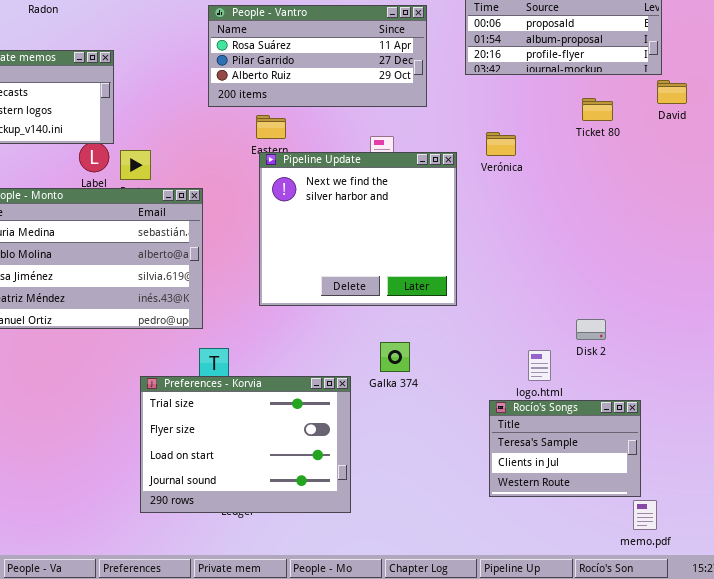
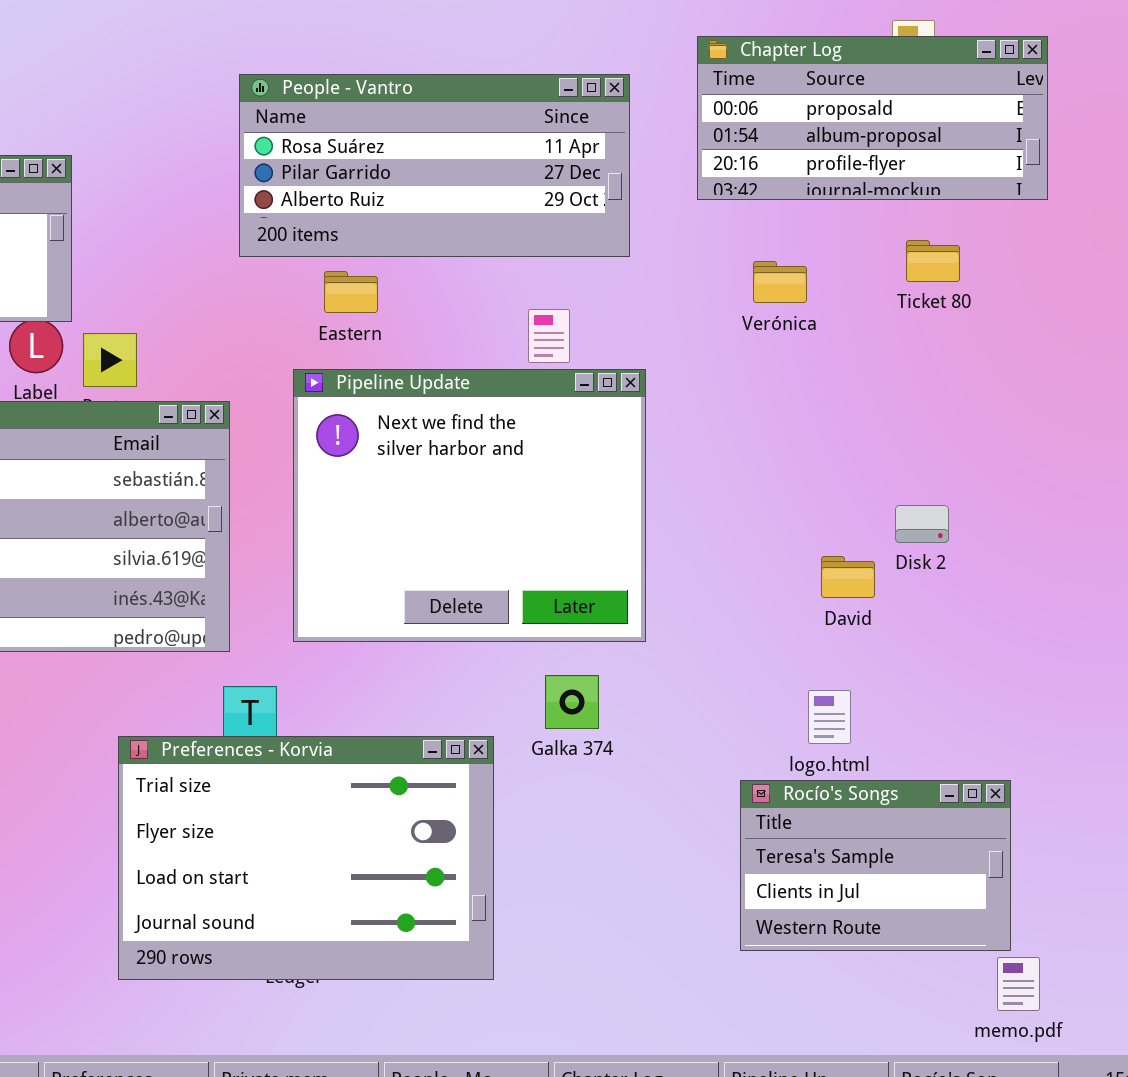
David: [657,80,687,104] -> [821,556,875,598], moved
Verónica: [486,132,516,156] -> [753,261,807,303], moved
Pipeline Update: [259,152,457,306] -> [293,369,646,642], moved
Disk 2: [576,319,606,340] -> [895,505,949,543], moved

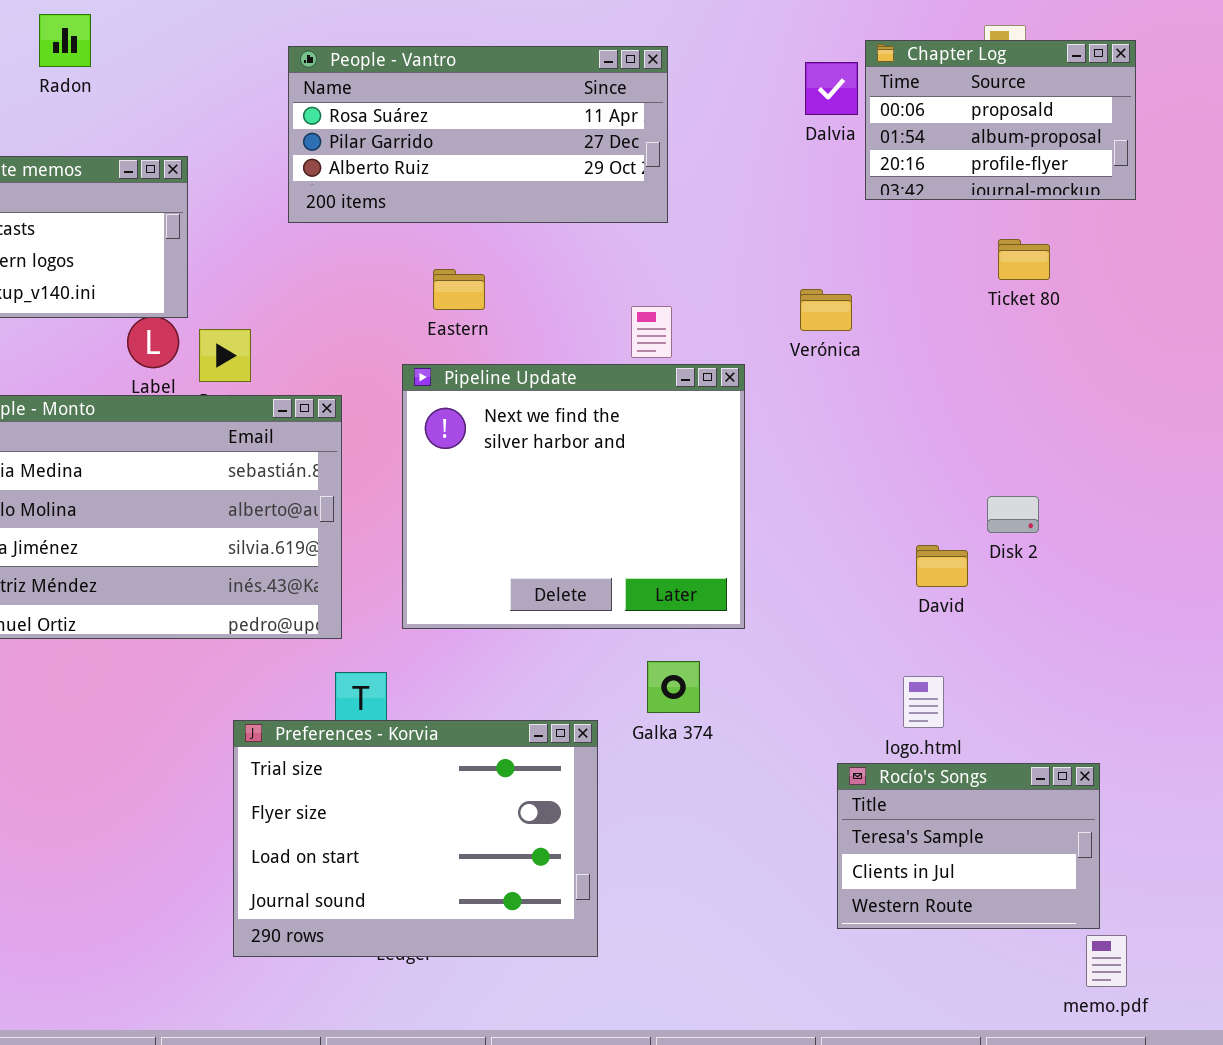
Chapter Log: [697,36,1048,200] -> [865,40,1136,200], resized
People - Vantro: [239,74,630,257] -> [288,46,668,223], moved
Verónica: [753,261,807,303] -> [800,289,852,331], moved

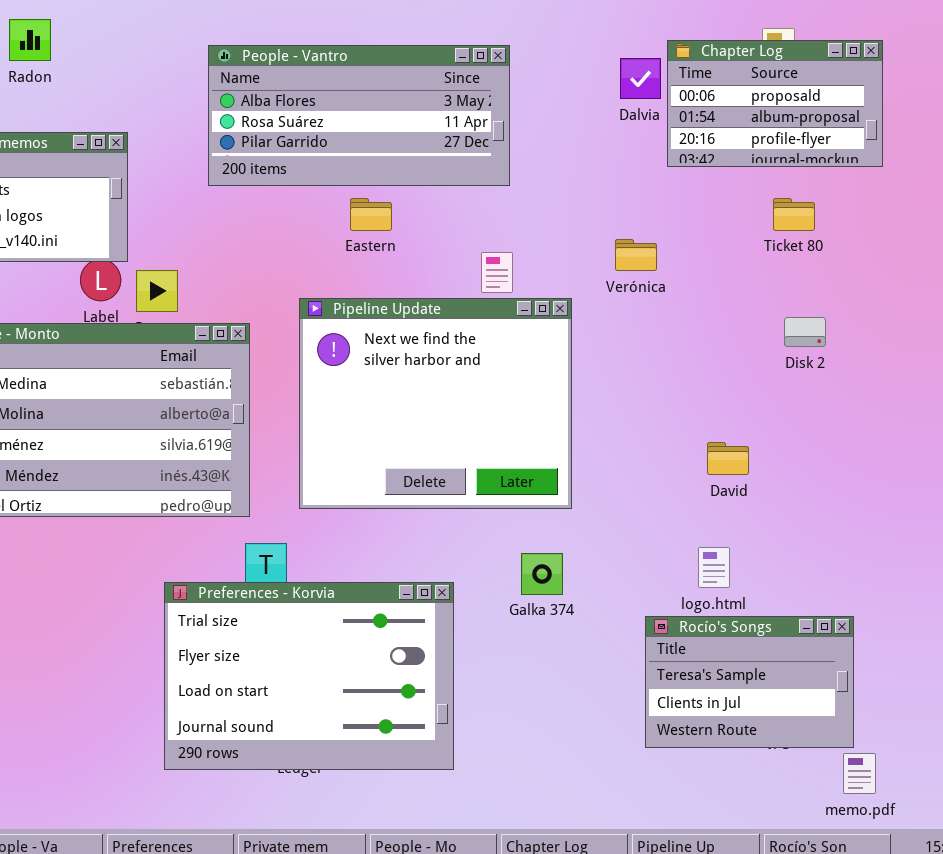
People - Vantro: [288,46,668,223] -> [208,45,510,186], scrolled up 1 row
Eastern: [433,269,485,310] -> [350,198,392,231], moved
Disk 2: [987,496,1039,533] -> [784,317,826,347], moved
Galka 374: [647,661,700,713] -> [521,553,563,595], moved

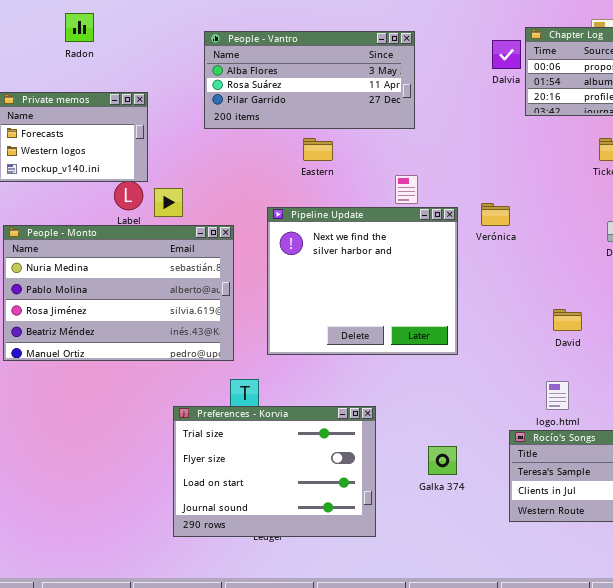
Verónica: [615,239,657,271] -> [481,203,510,226], moved
Galka 374: [521,553,563,595] -> [428,446,457,475], moved

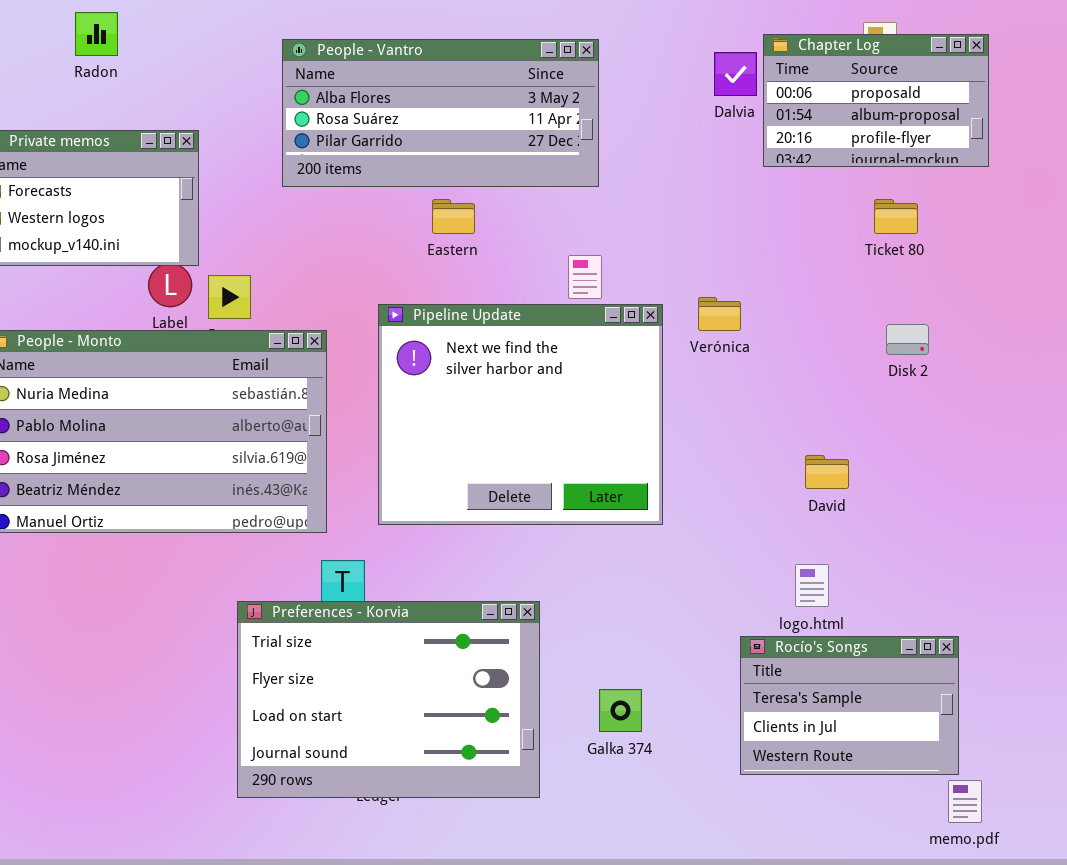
Galka 374: [428,446,457,475] -> [599,689,642,732], moved

